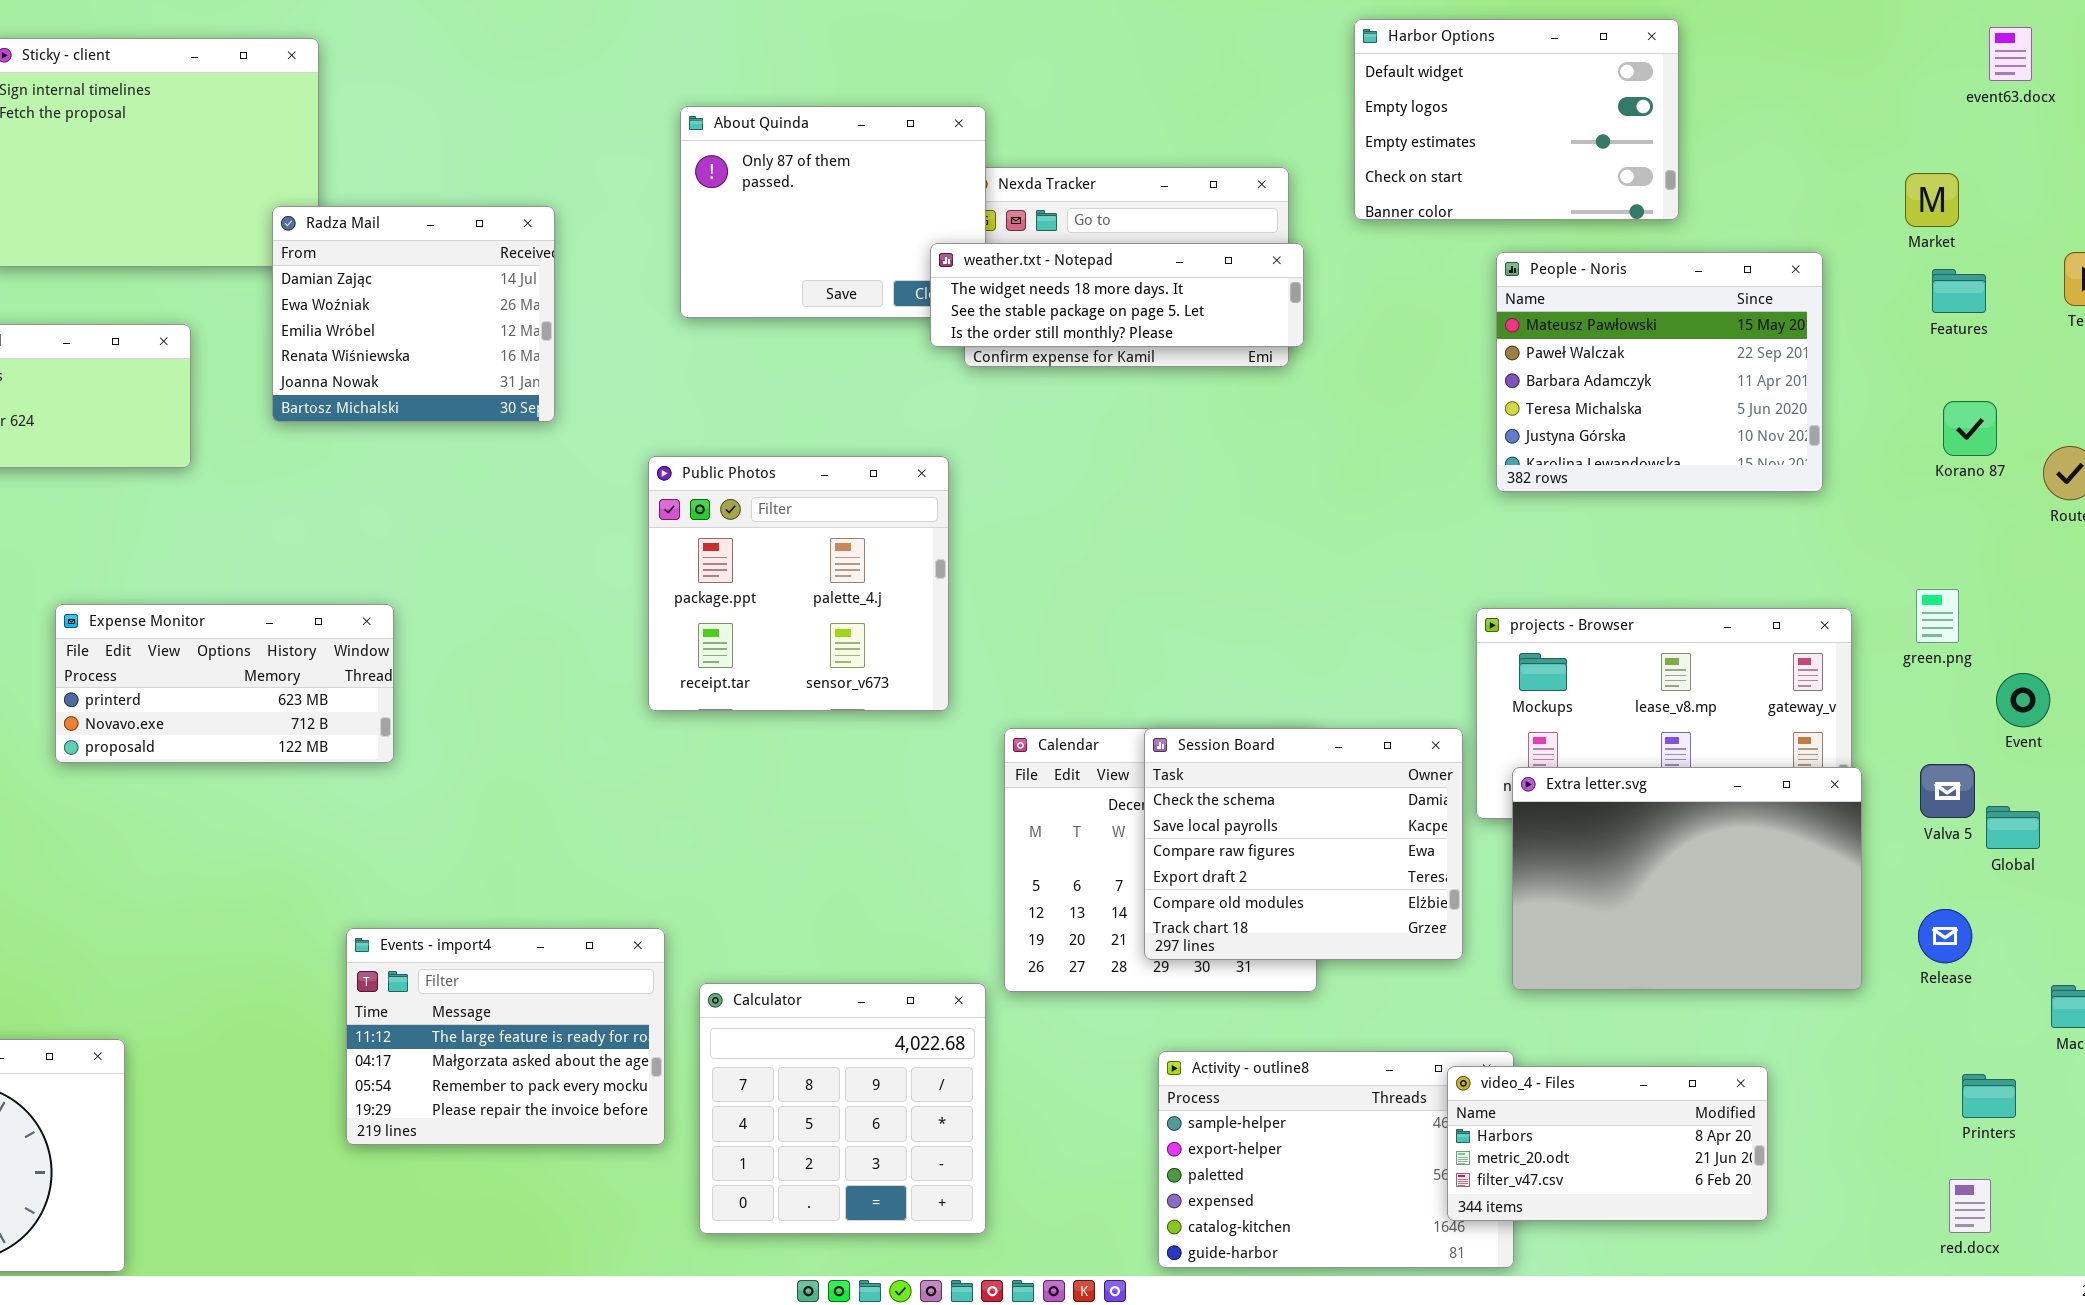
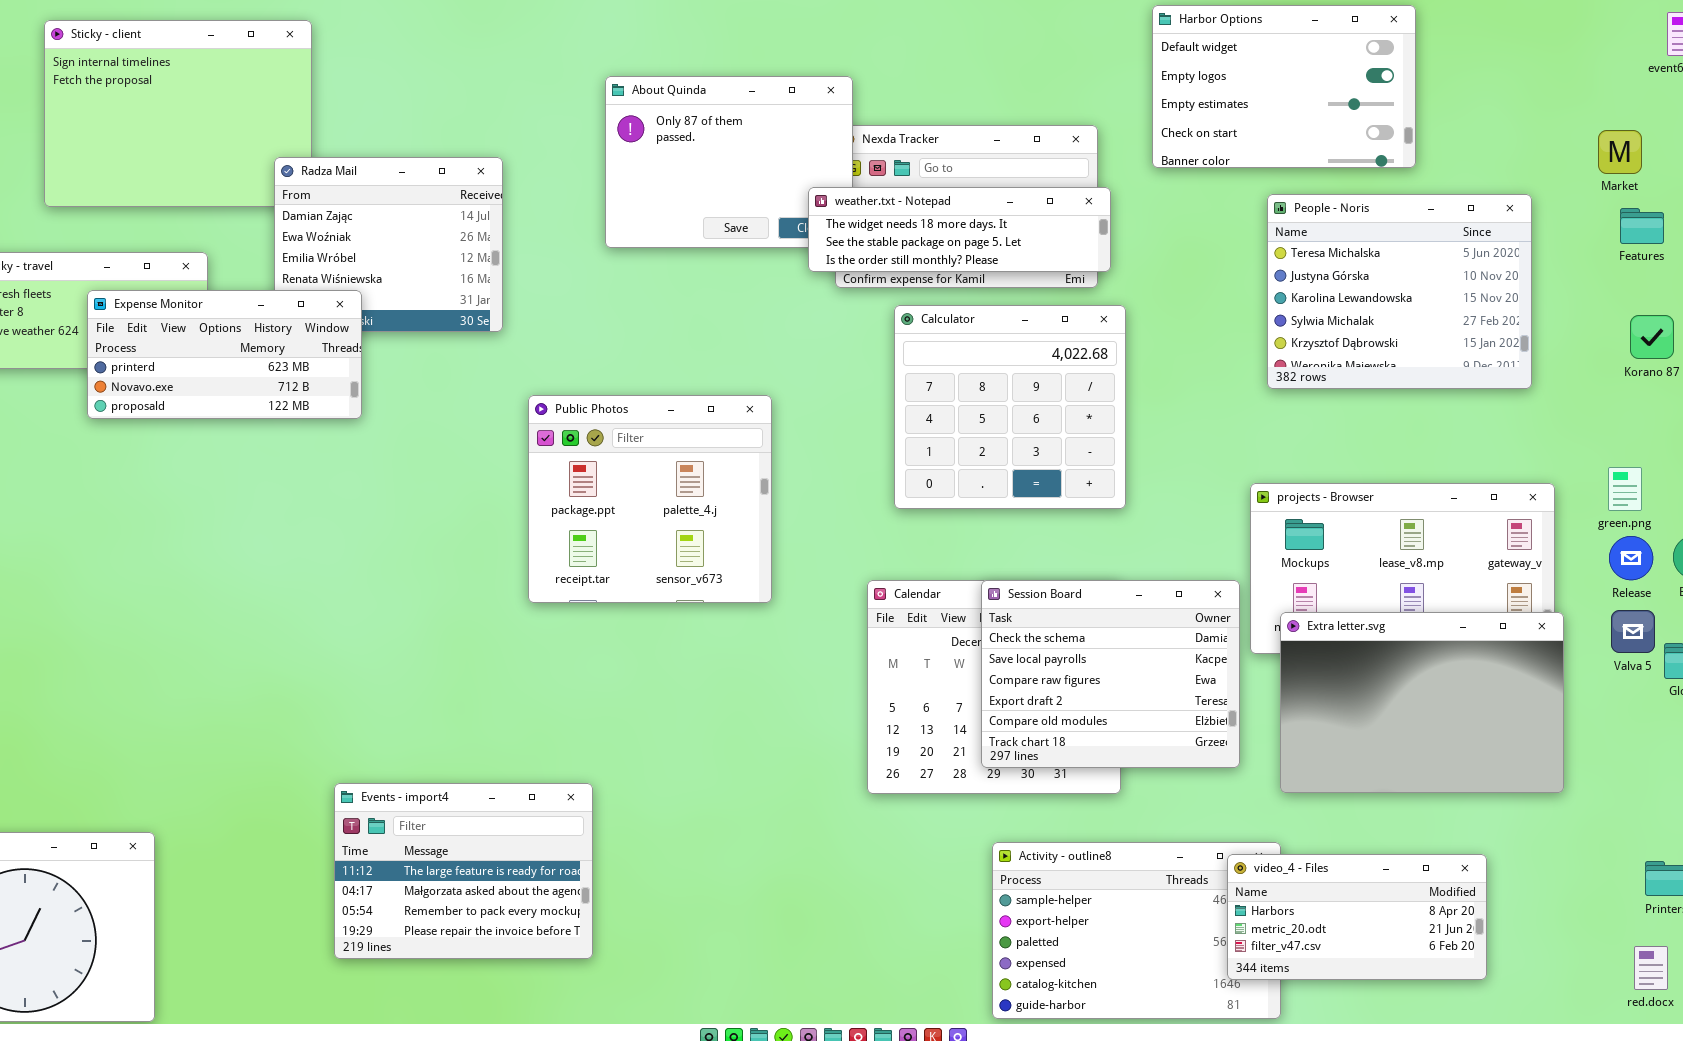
People - Noris: [1496,252,1823,492] -> [1267,194,1532,389], scrolled down 3 rows
Public Photos: [648,456,949,711] -> [528,395,772,603], moved
Expense Monitor: [55,604,394,763] -> [87,290,362,419], moved
Release: [1918,909,1972,963] -> [1609,536,1653,580], moved
Events - import4: [346,928,665,1145] -> [334,783,593,959], moved
Calculator: [699,983,986,1234] -> [894,305,1126,509], moved

